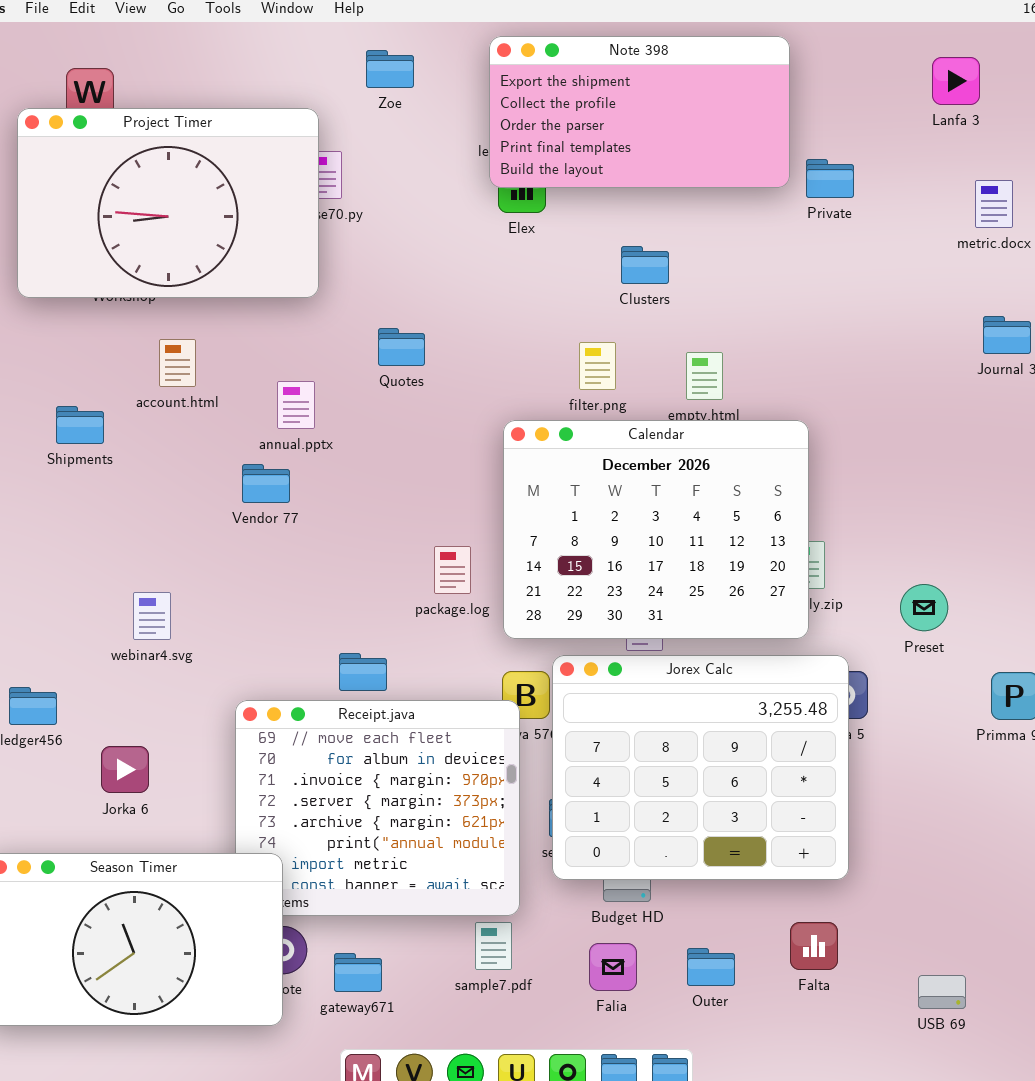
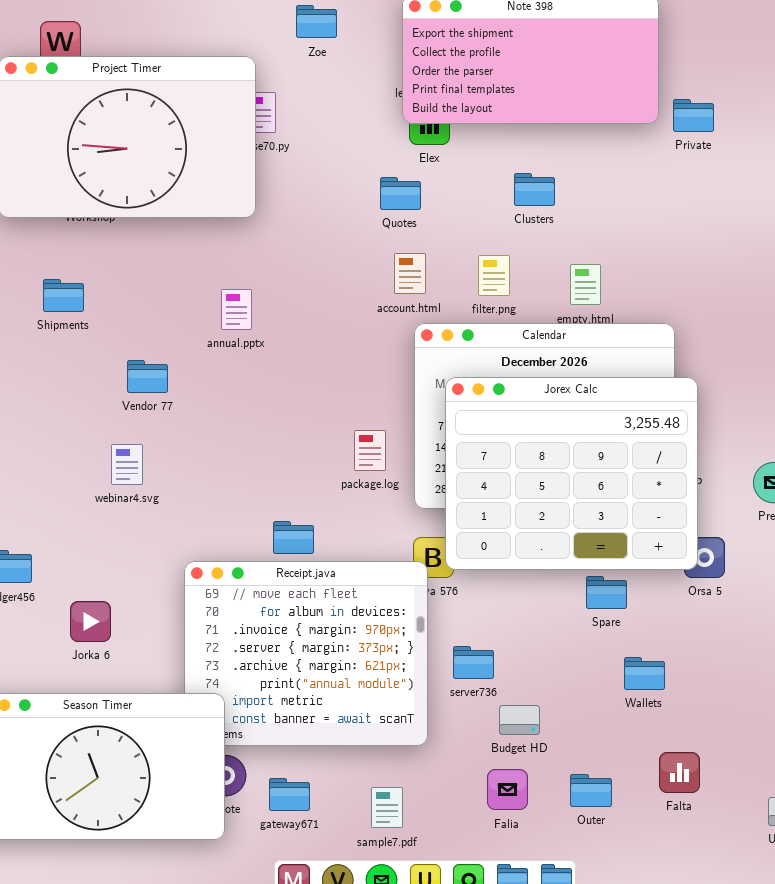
Quotes: [378,328,425,366] -> [380,177,421,210], moved
account.html: [159,339,196,387] -> [394,253,426,294], moved
Shipments: [56,406,104,444] -> [43,279,84,312], moved
Vendor 77: [242,464,290,503] -> [127,360,168,393], moved
webinar4.svg: [133,592,171,640] -> [111,444,143,485], moved
Jorex Calc: [552,655,849,880] -> [445,377,698,570], moved
sample7.pdf: [475,922,512,970] -> [371,787,403,828], moved

